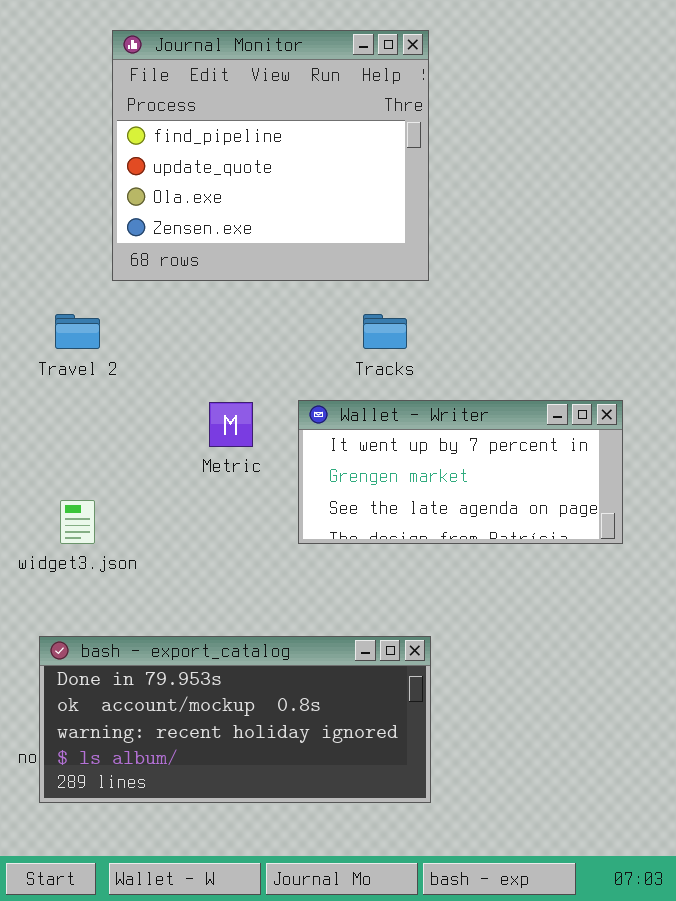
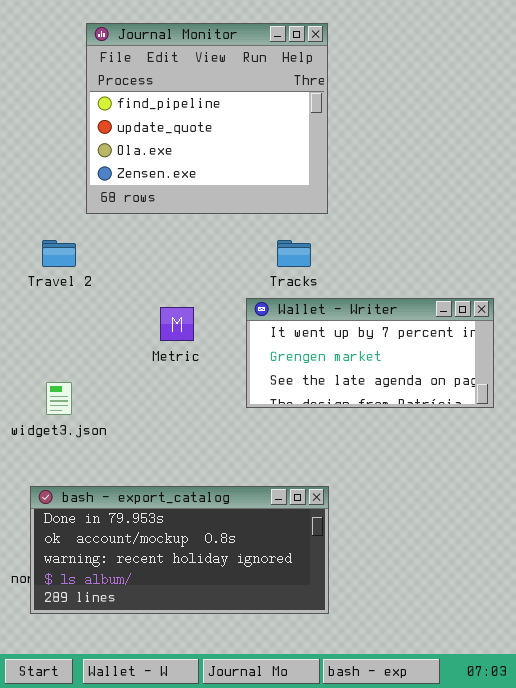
Wallet - Writer: [298,400,623,544] -> [246,298,494,408], moved

